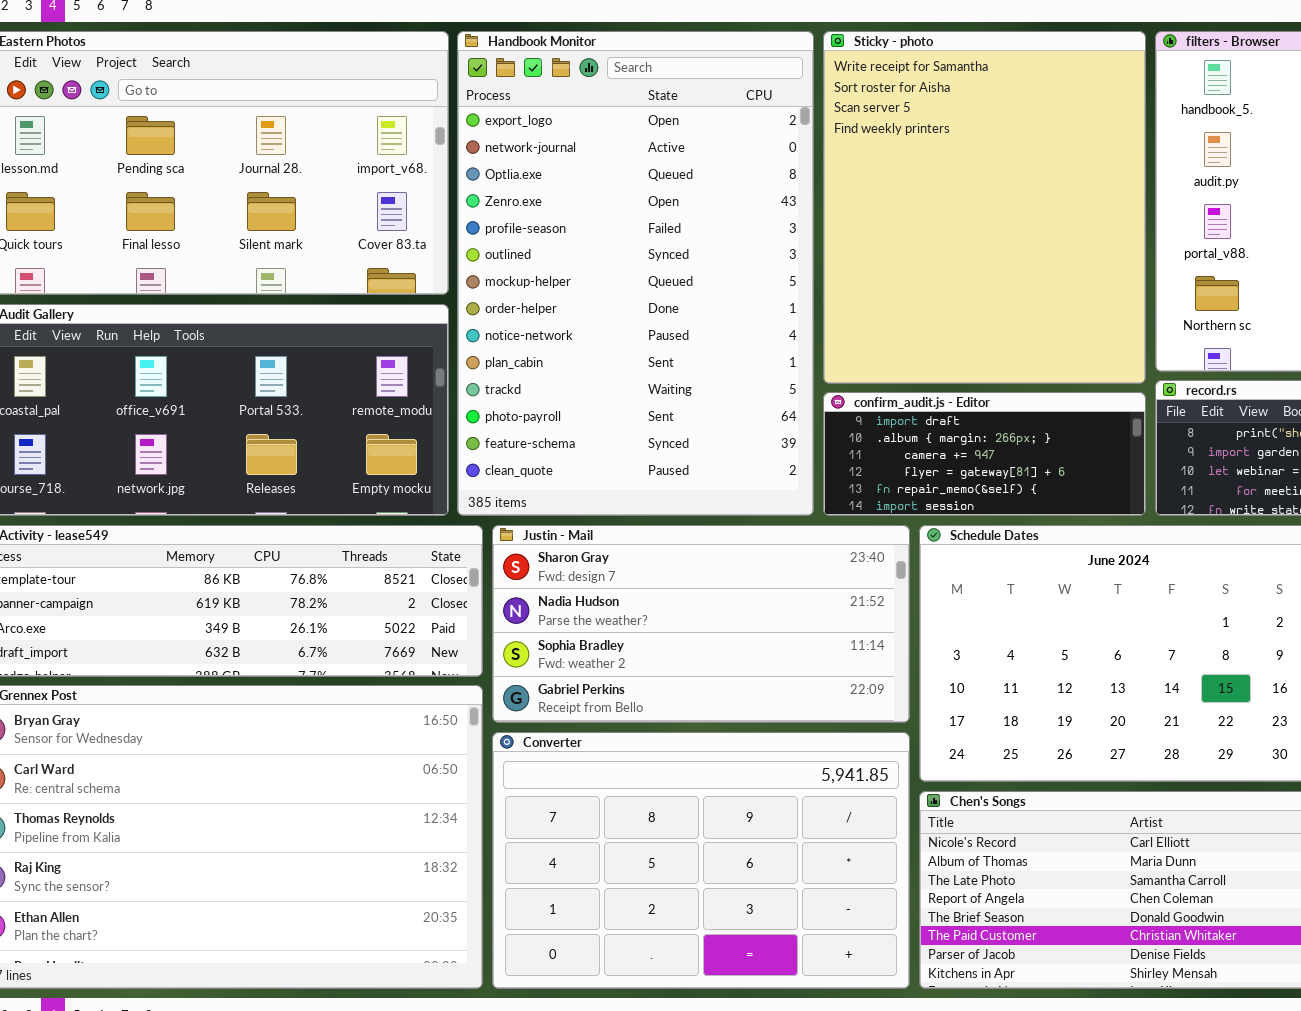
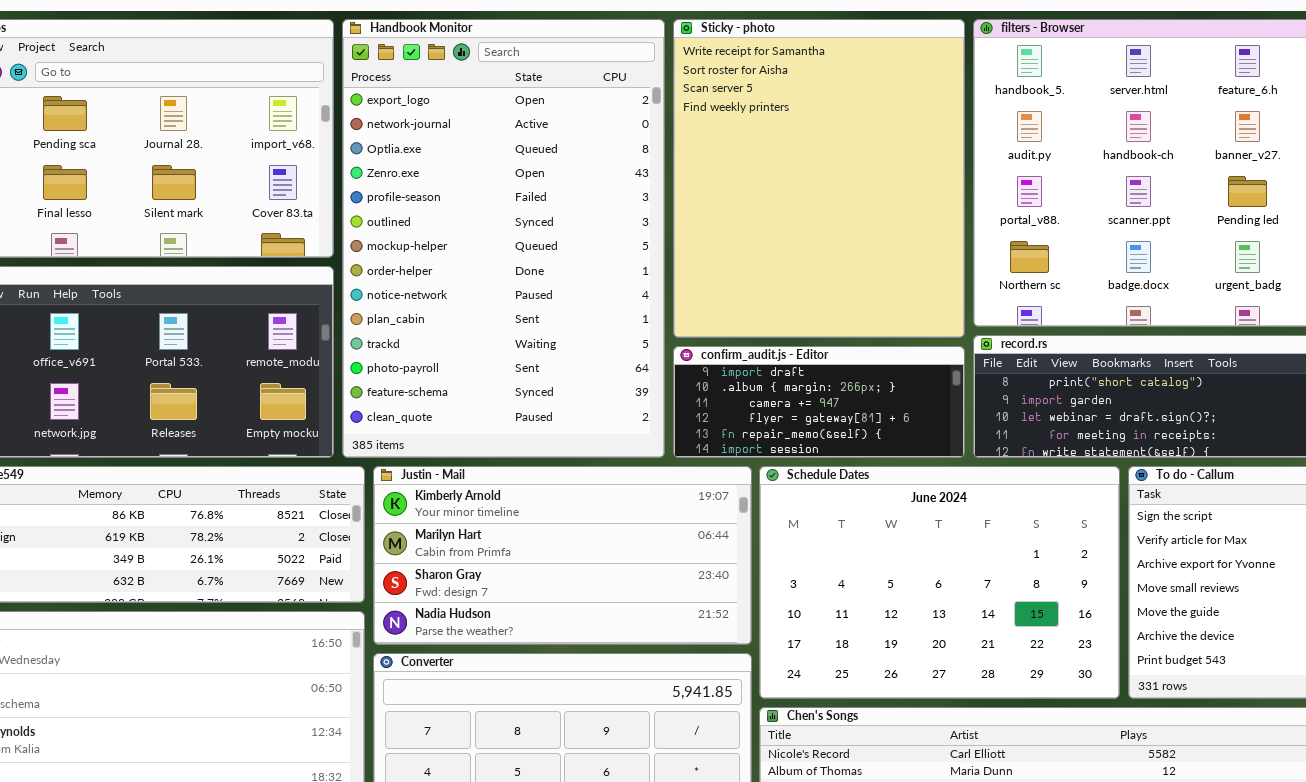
Justin - Mail: [492,525,910,723] -> [373,466,752,645], scrolled up 2 rows

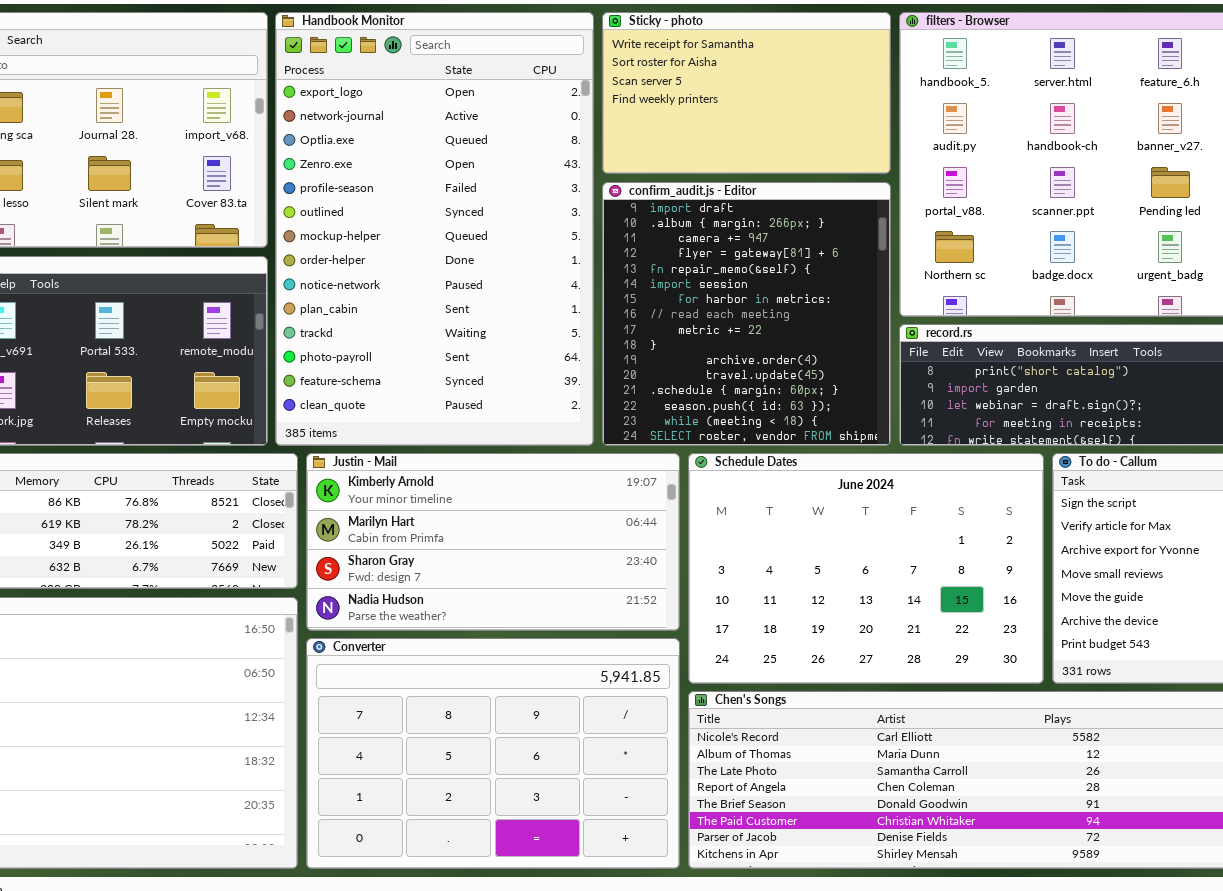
Sticky - photo: [673,19,965,338] -> [602,12,891,174], resized
confirm_audit.js - Editor: [673,346,965,458] -> [602,182,891,446], resized

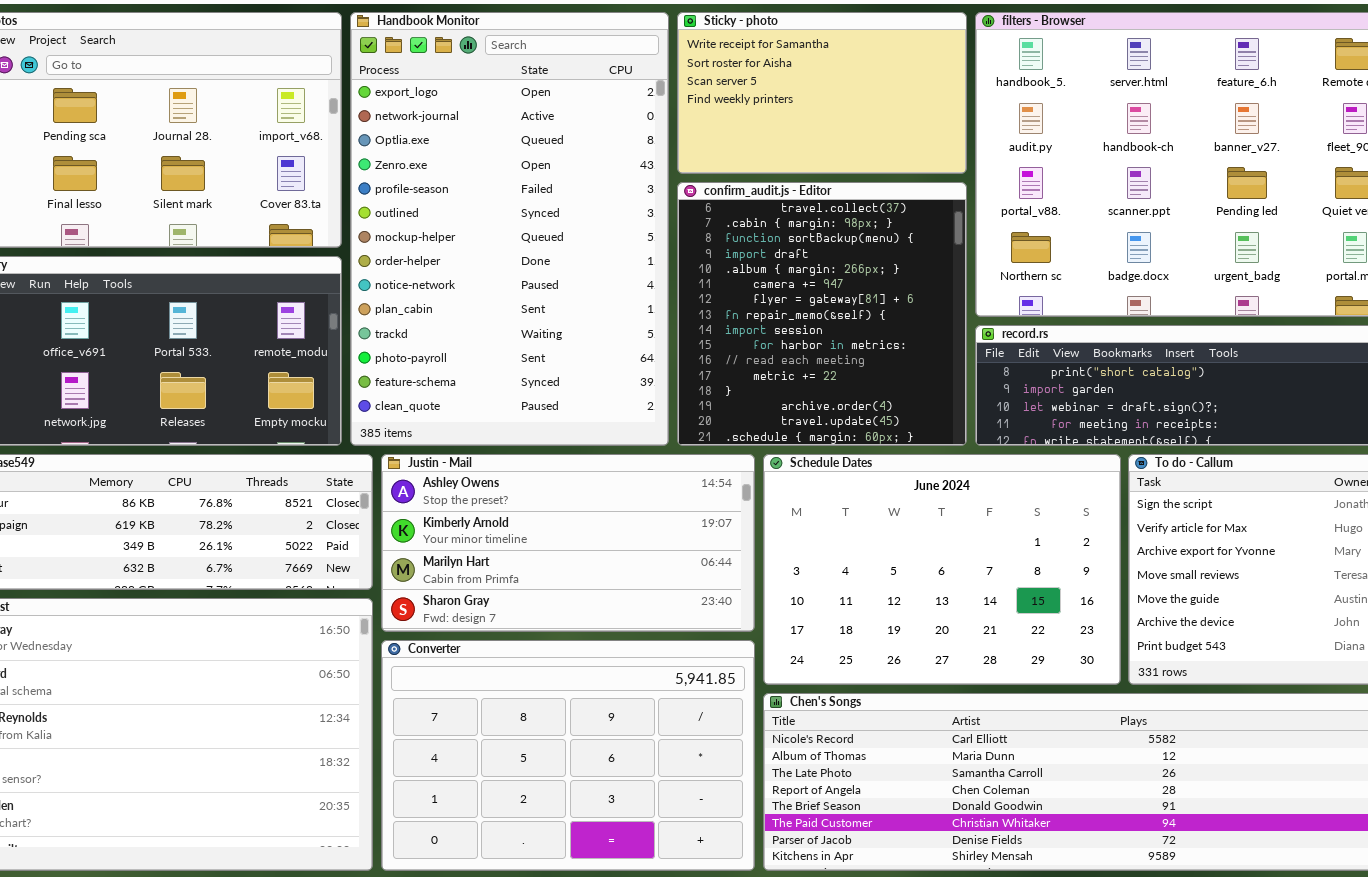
confirm_audit.js - Editor: [602,182,891,446] -> [677,182,967,446], scrolled up 3 rows
Justin - Mail: [306,453,680,631] -> [381,454,755,632], scrolled up 1 row

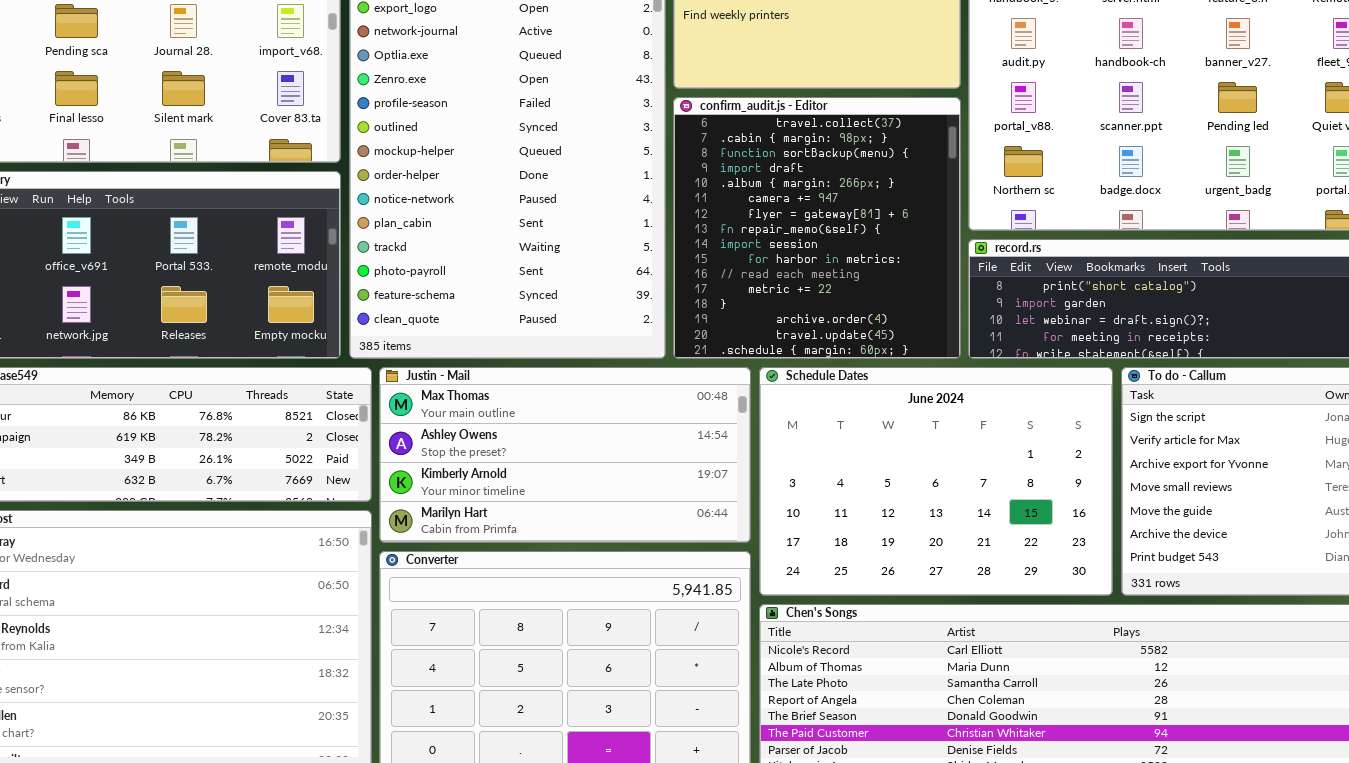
Justin - Mail: [381,454,755,632] -> [379,367,751,543], scrolled up 1 row

